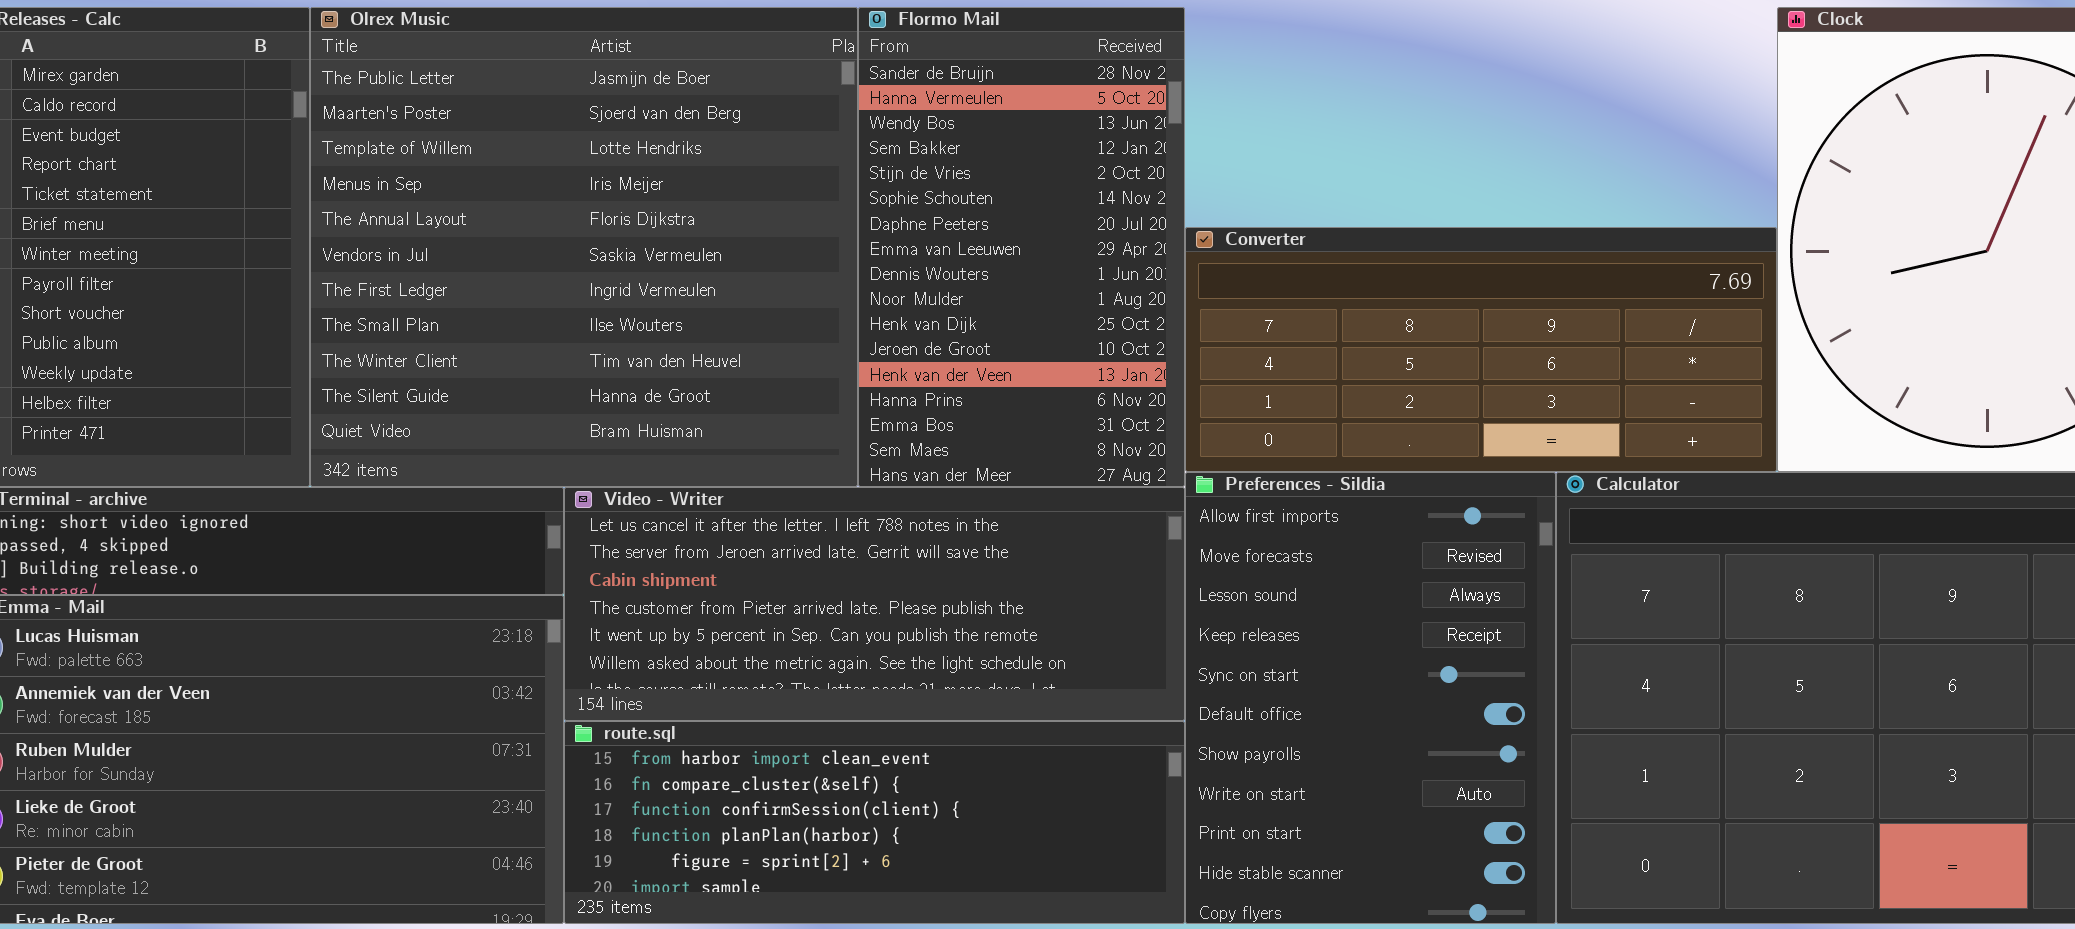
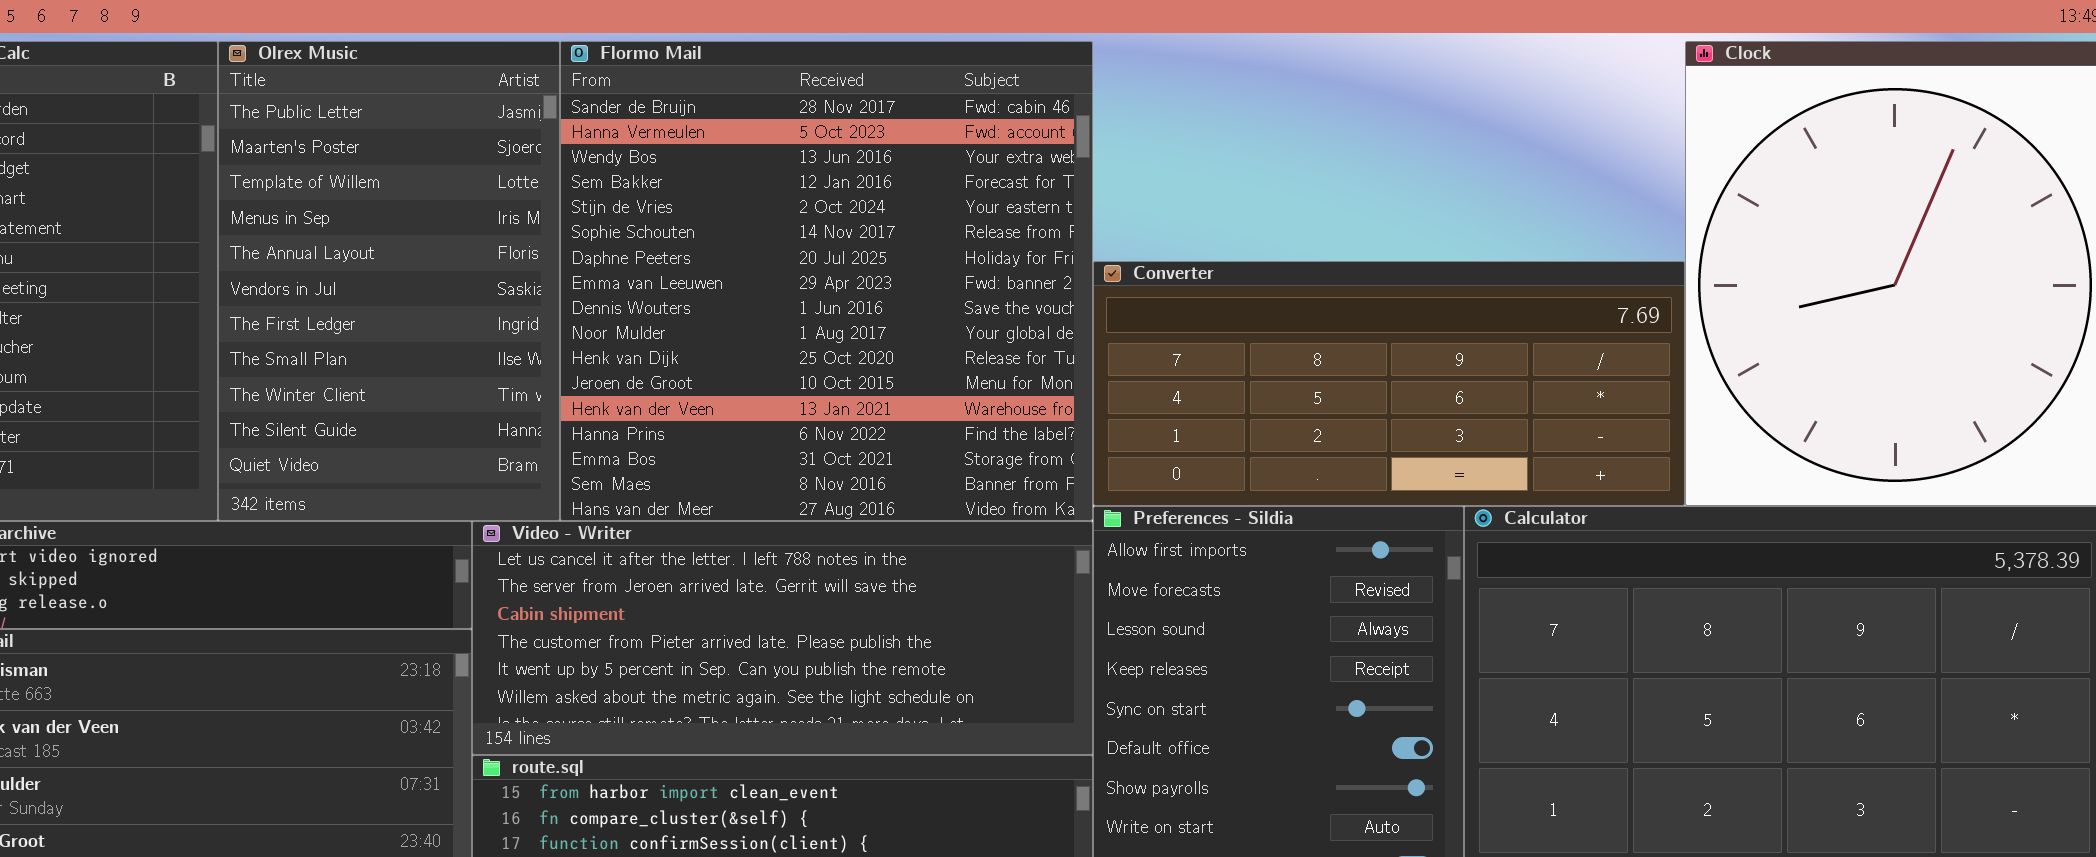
Olrex Music: [310,7,858,487] -> [218,41,560,521], resized
Flormo Mail: [858,7,1185,487] -> [560,41,1093,521], resized

